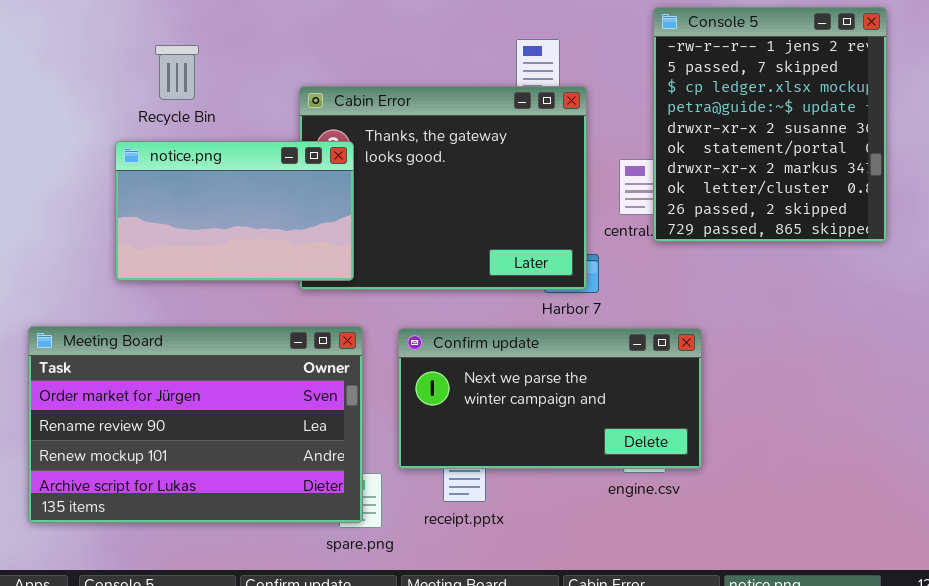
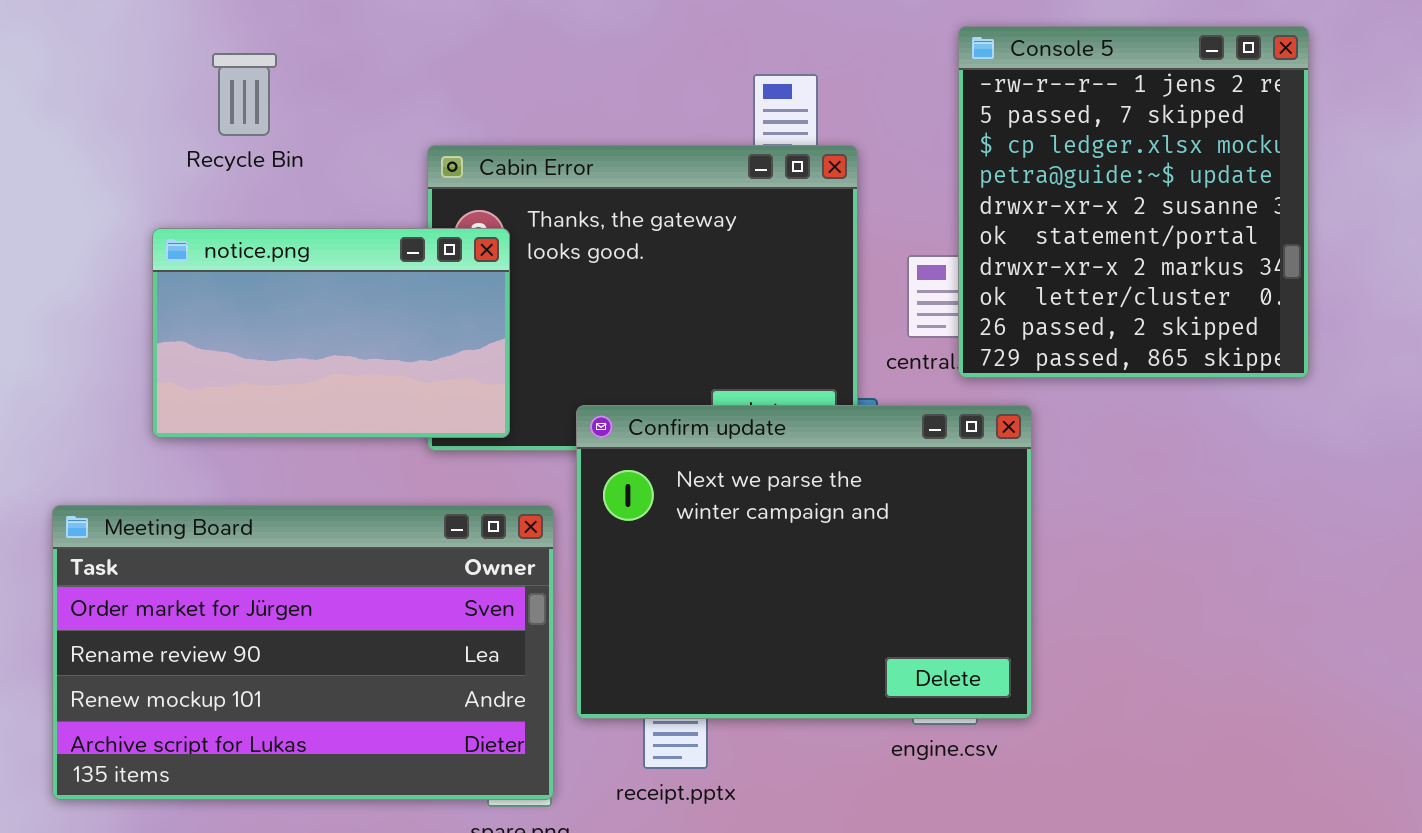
Recycle Bin: [155,45,199,100] -> [212,53,277,136], moved
Meeting Board: [28,326,363,523] -> [52,505,554,800], moved
Confirm update: [398,328,702,469] -> [576,405,1032,719], resized

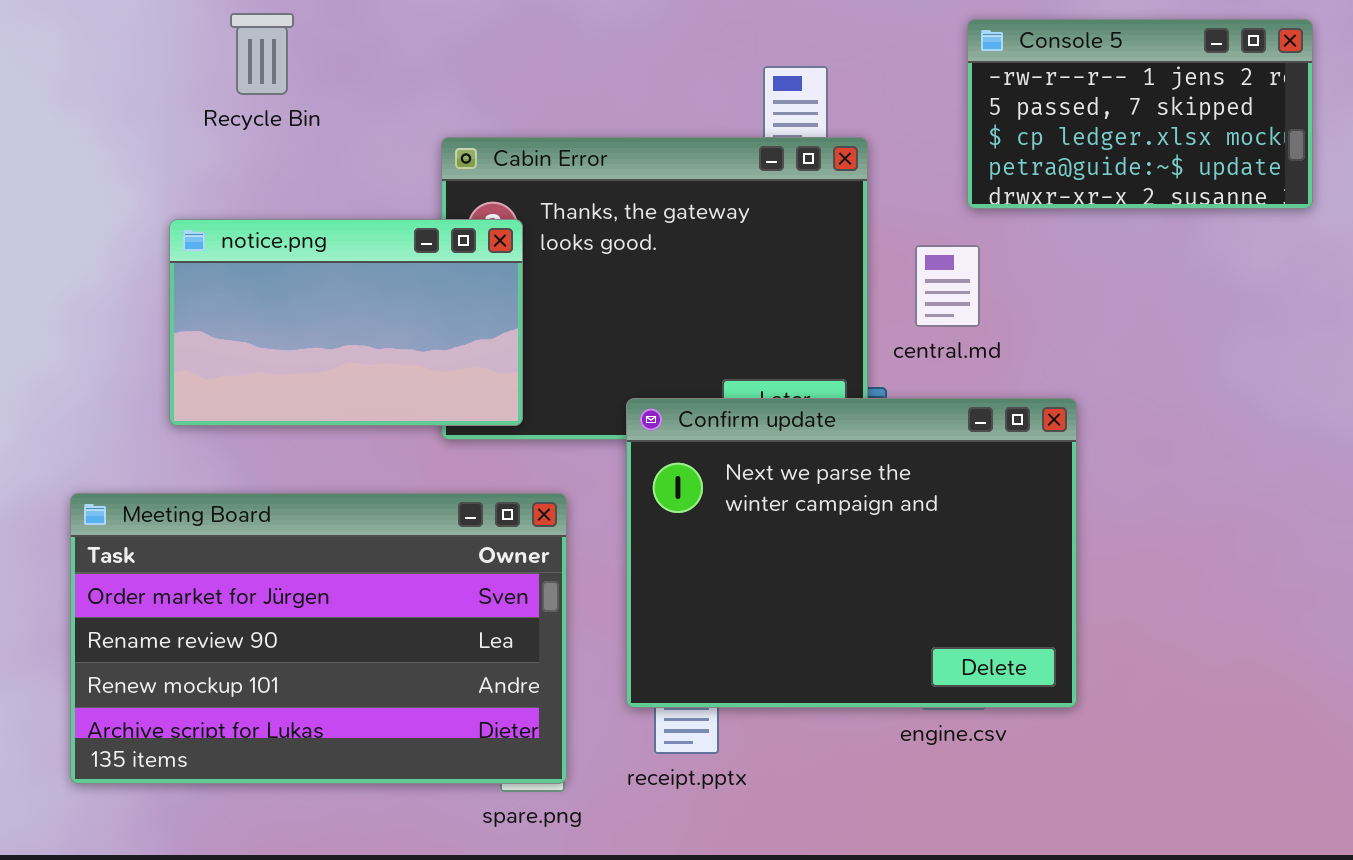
Console 5: [958,26,1309,378] -> [967,19,1313,209], resized
Recycle Bin: [212,53,277,136] -> [230,13,294,95], moved
Confirm update: [576,405,1032,719] -> [626,398,1077,708], moved

